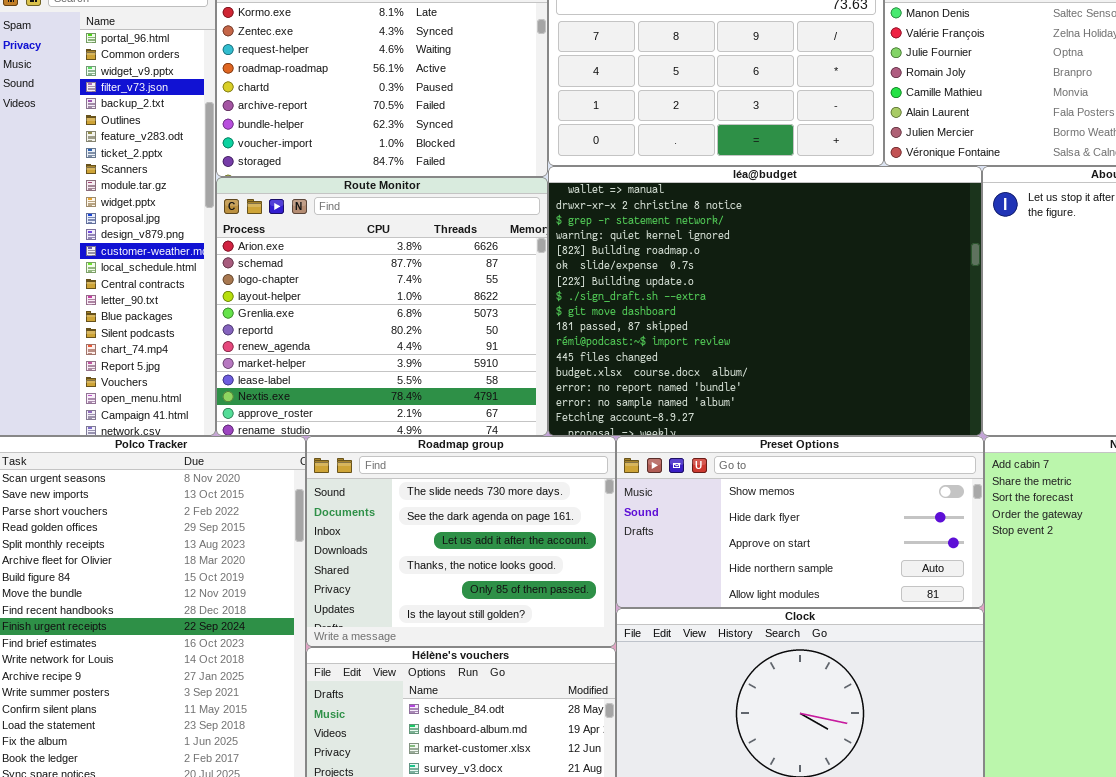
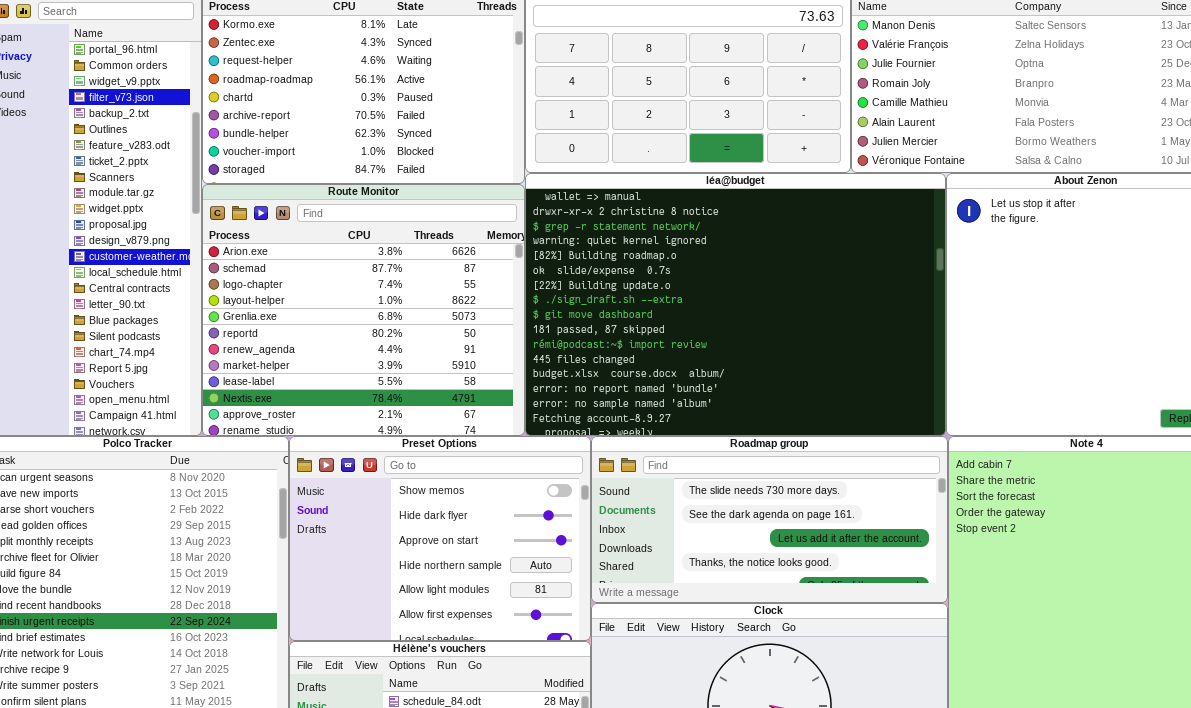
Roadmap group: [306,436,616,647] -> [591,436,948,603], moved, resized
Preset Options: [616,436,984,608] -> [289,436,591,641], moved, resized

